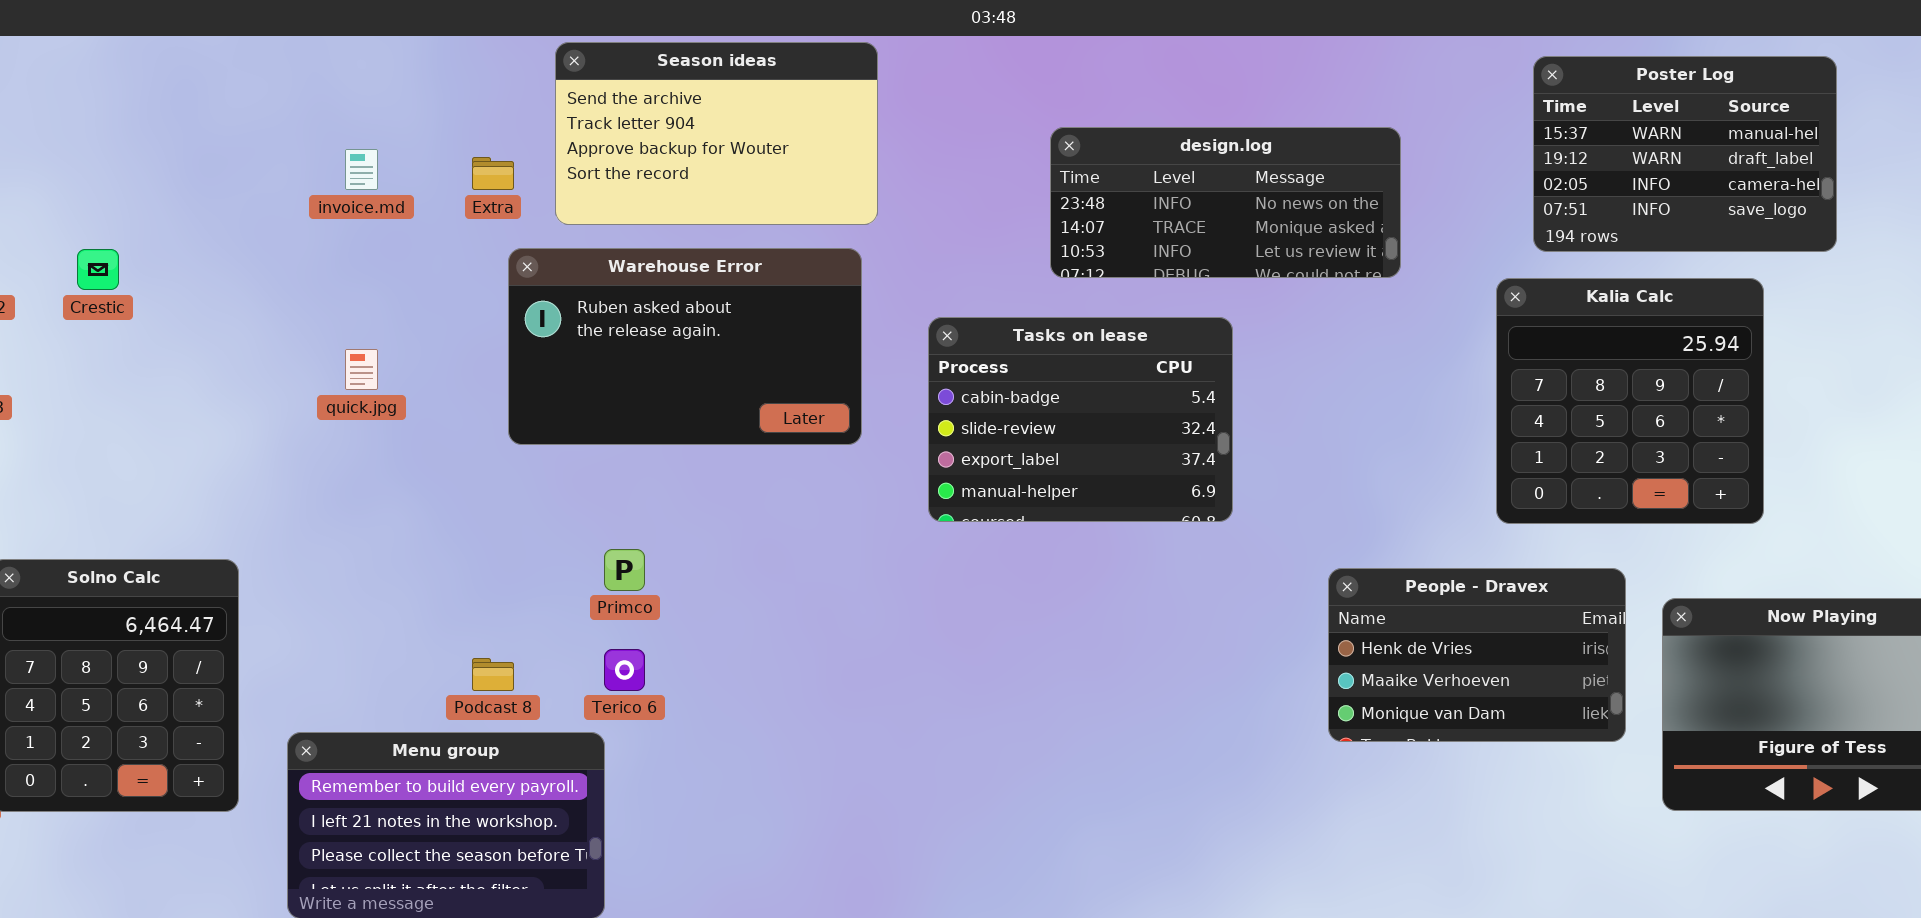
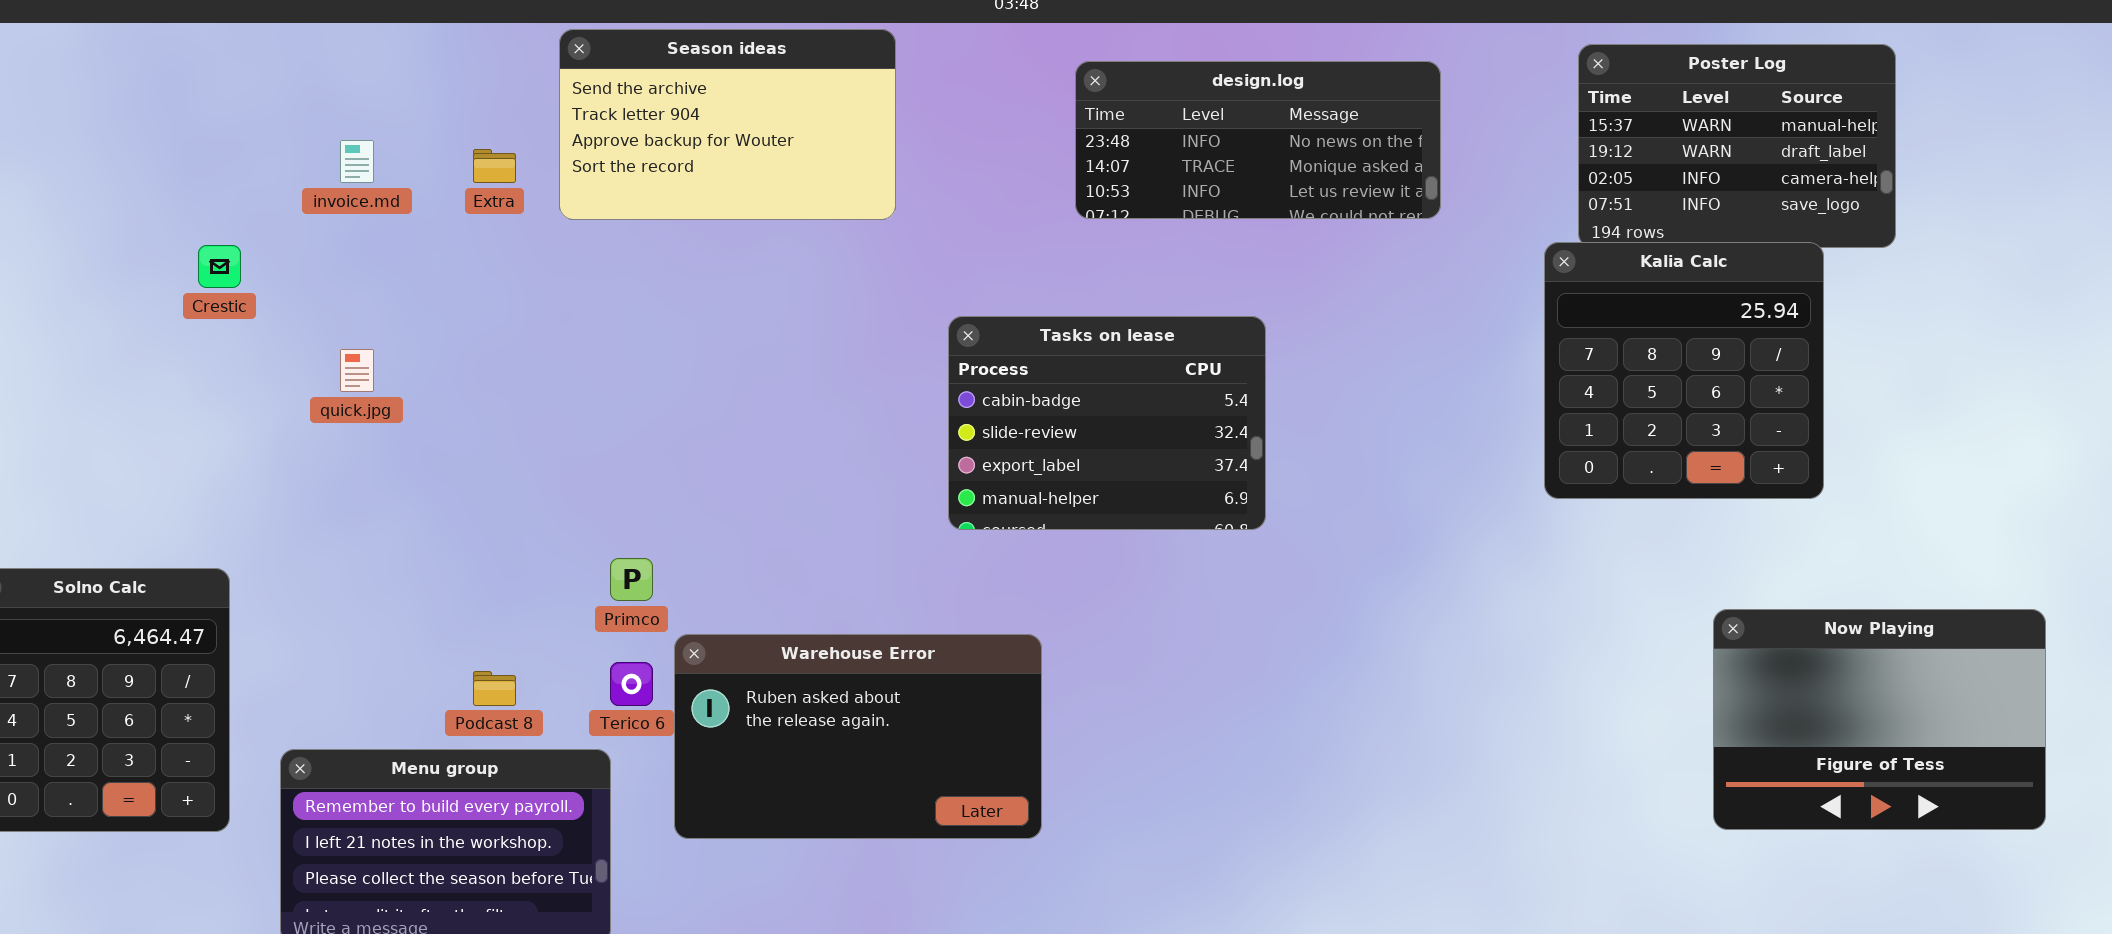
design.log: [1050,127,1401,278] -> [1075,61,1441,219], moved
Warehouse Error: [508,248,862,445] -> [674,634,1042,839], moved
Crestic: [77,249,119,290] -> [198,245,241,288], moved
Kalia Calc: [1496,278,1764,524] -> [1544,242,1824,499], moved
People - Dravex: [1328,568,1626,742] -> none, closed

